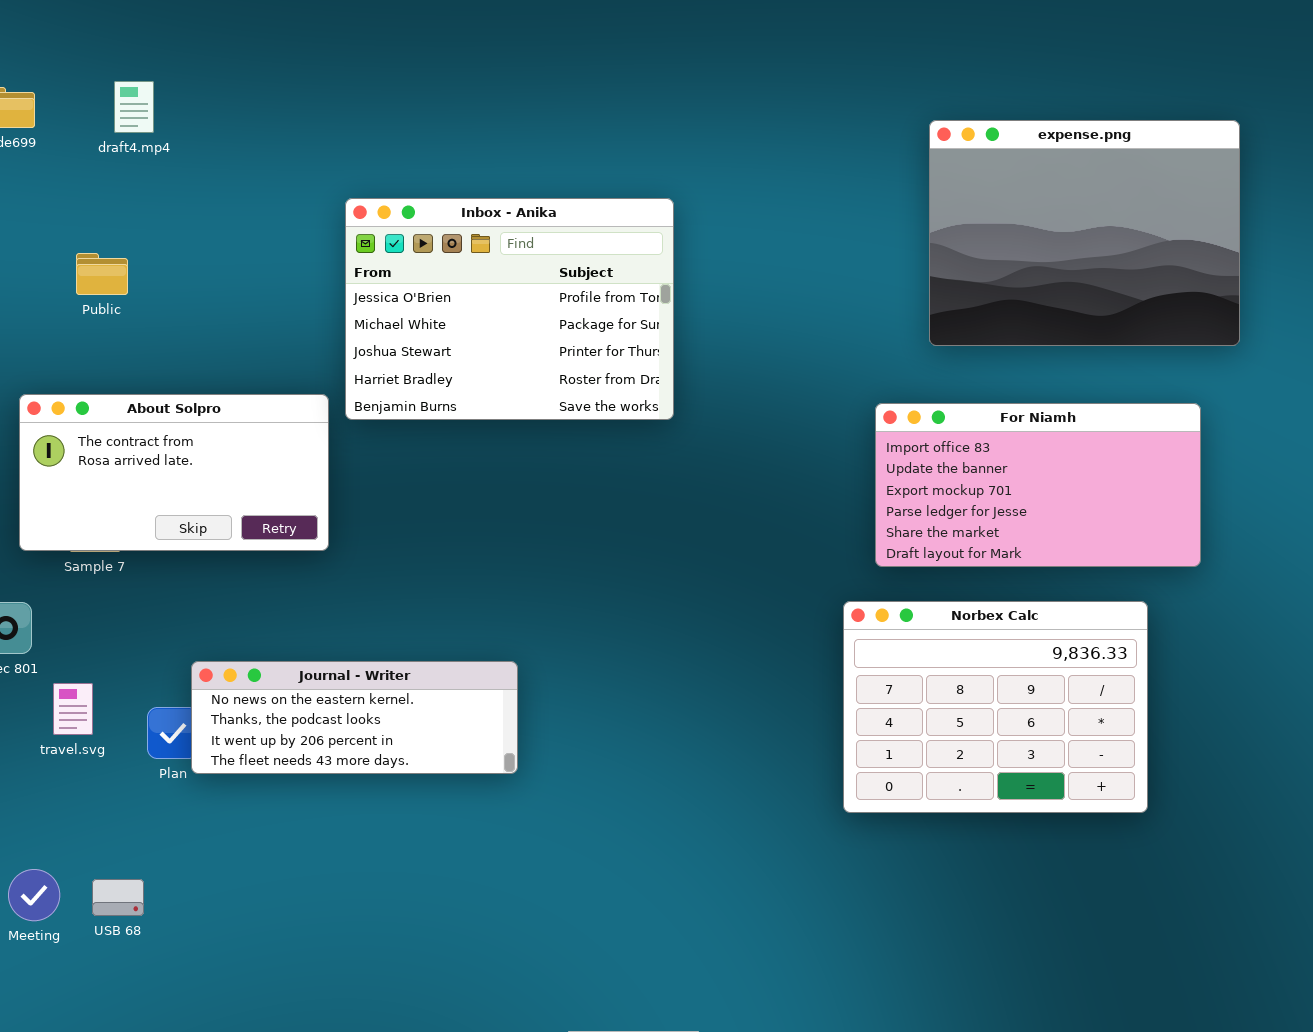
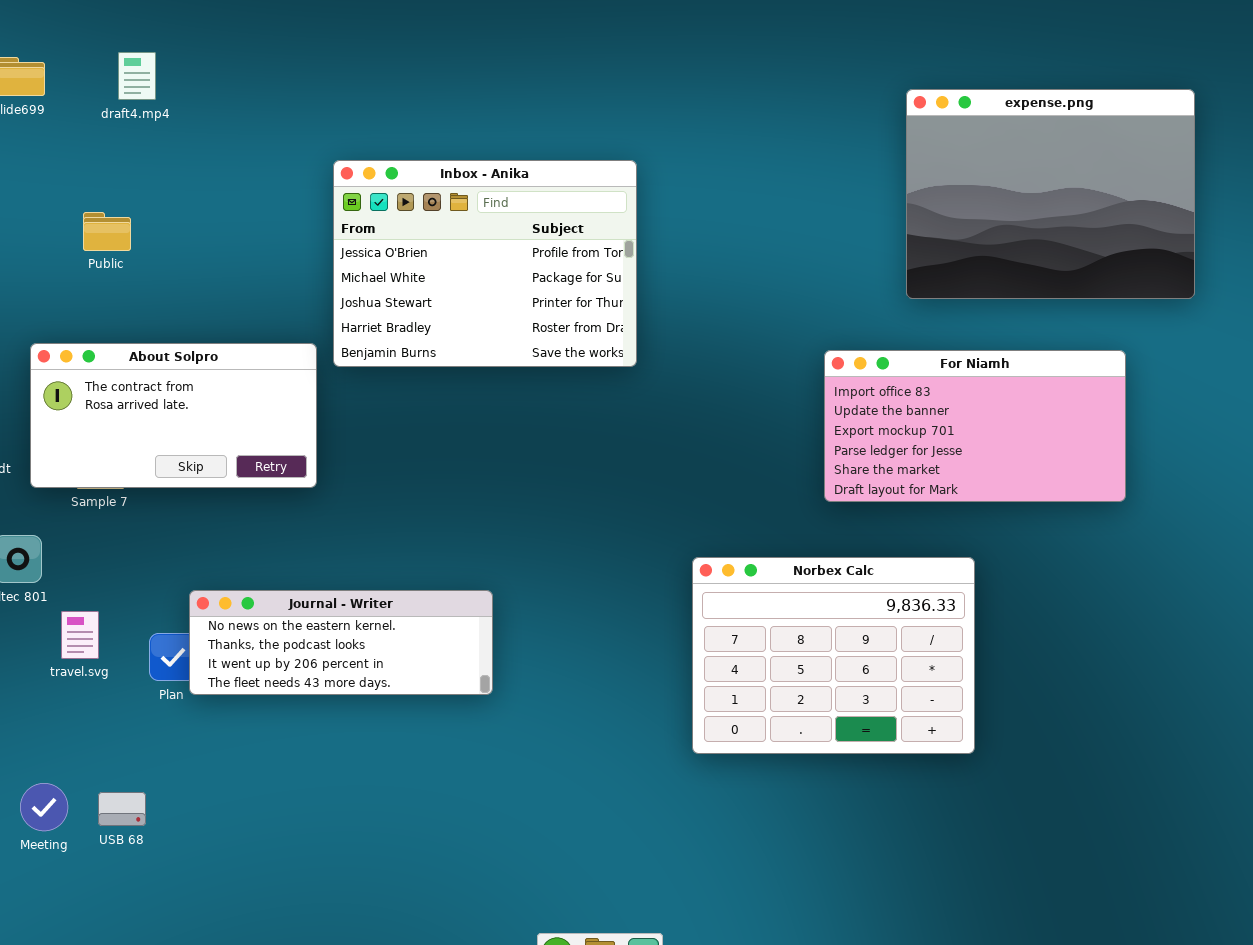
expense.png: [929,120,1240,346] -> [906,89,1195,299], moved
Norbex Calc: [843,601,1148,813] -> [692,557,975,754], moved

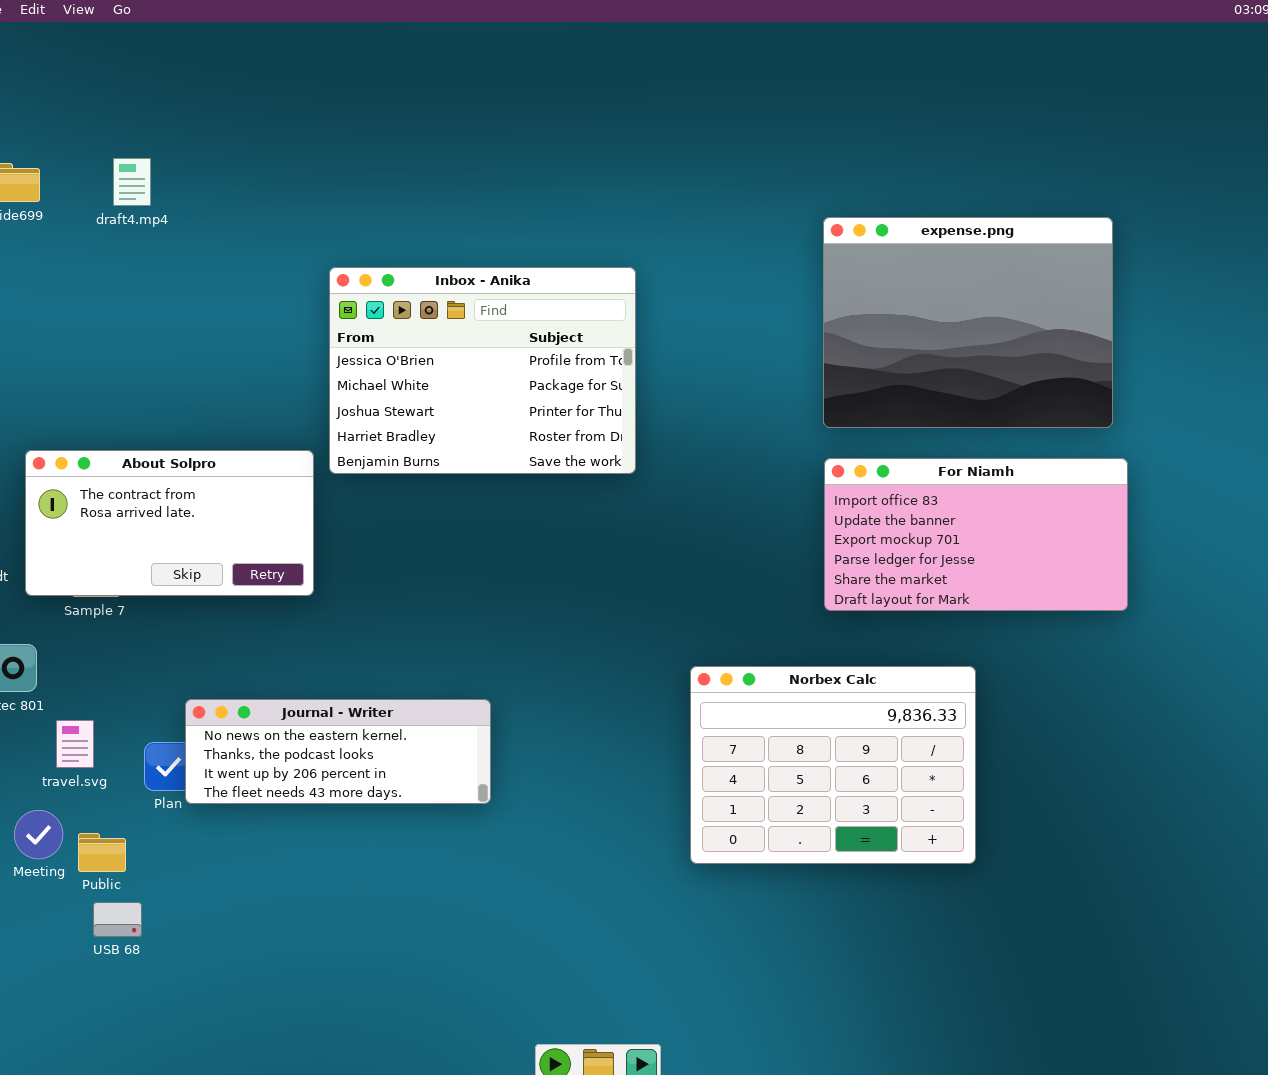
expense.png: [906,89,1195,299] -> [823,217,1113,428], moved
Public: [83,212,131,251] -> [78,833,126,872], moved
Meeting: [20,783,68,831] -> [14,810,63,859], moved

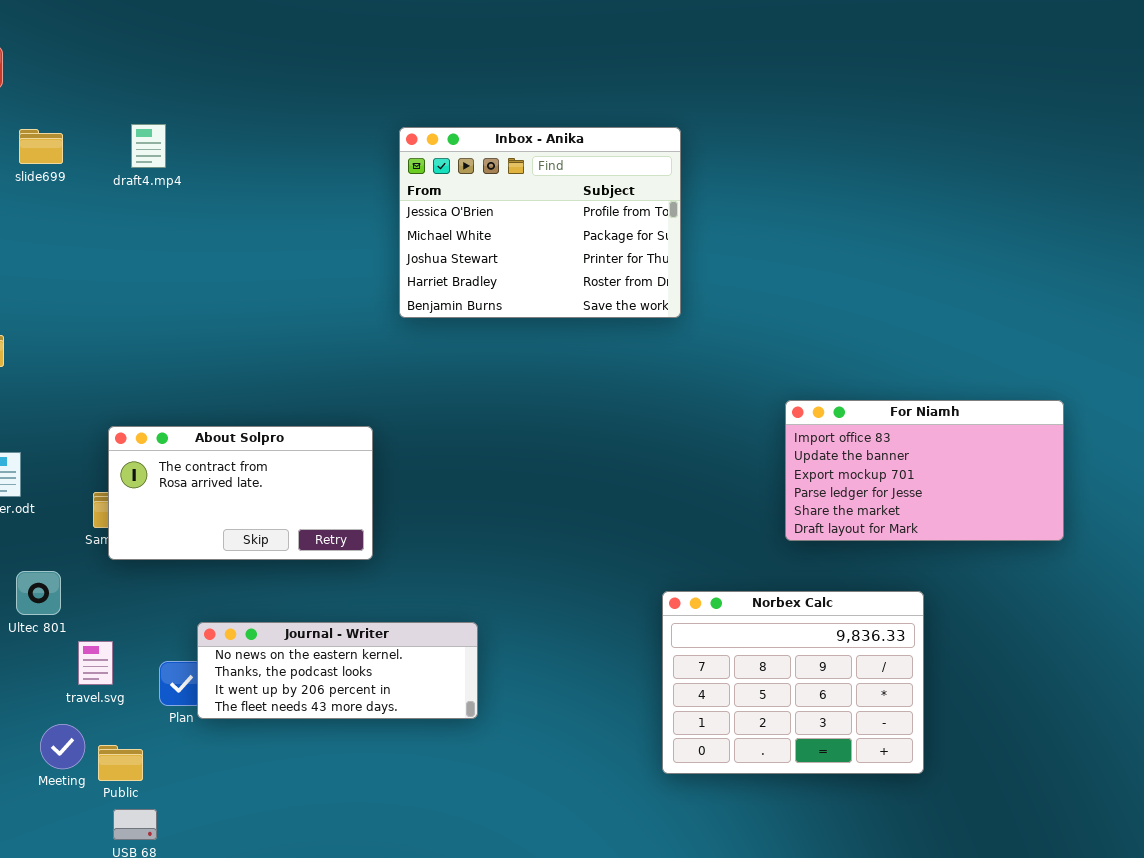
expense.png: [823,217,1113,428] -> none, closed
Inbox - Anika: [329,267,636,474] -> [399,127,681,318], moved
About Solpro: [25,450,314,596] -> [108,426,373,560], moved

